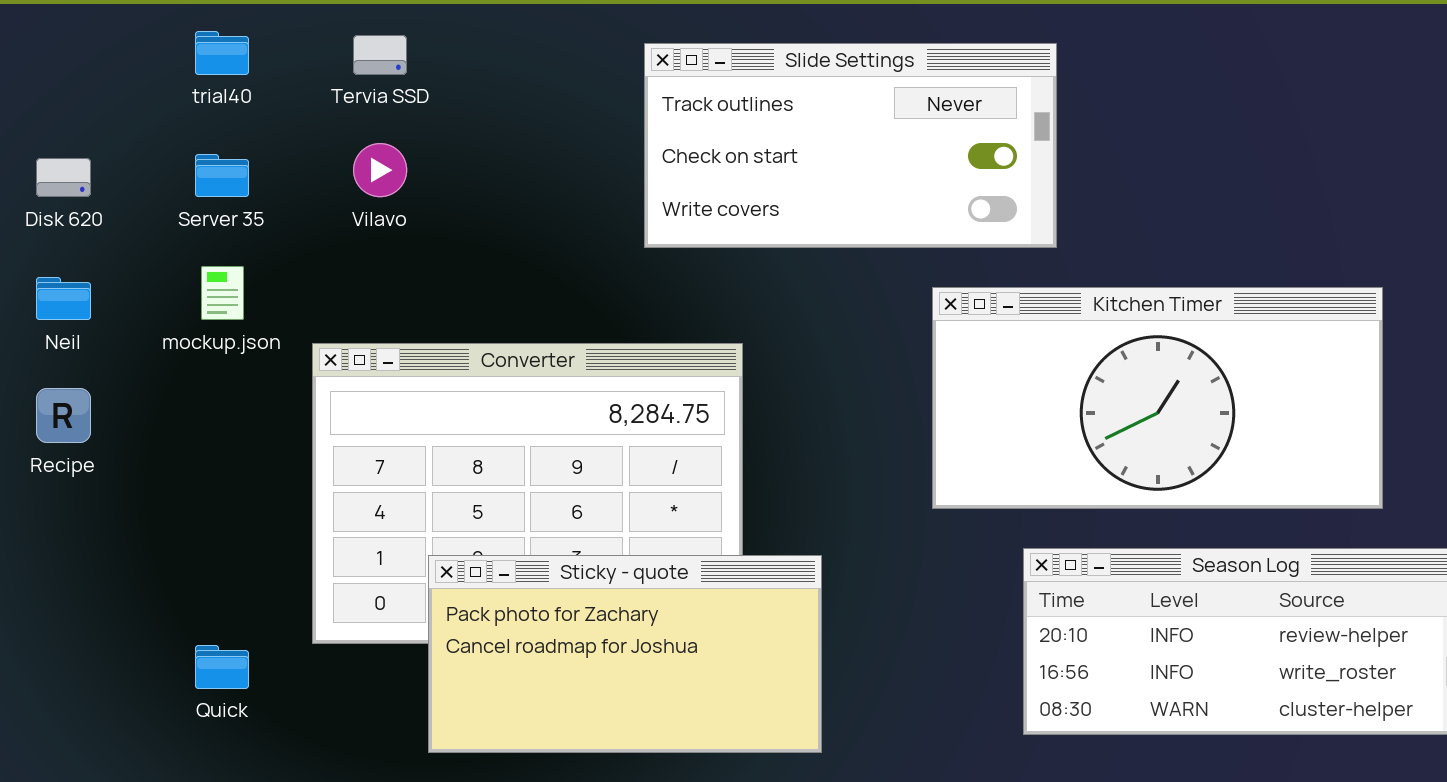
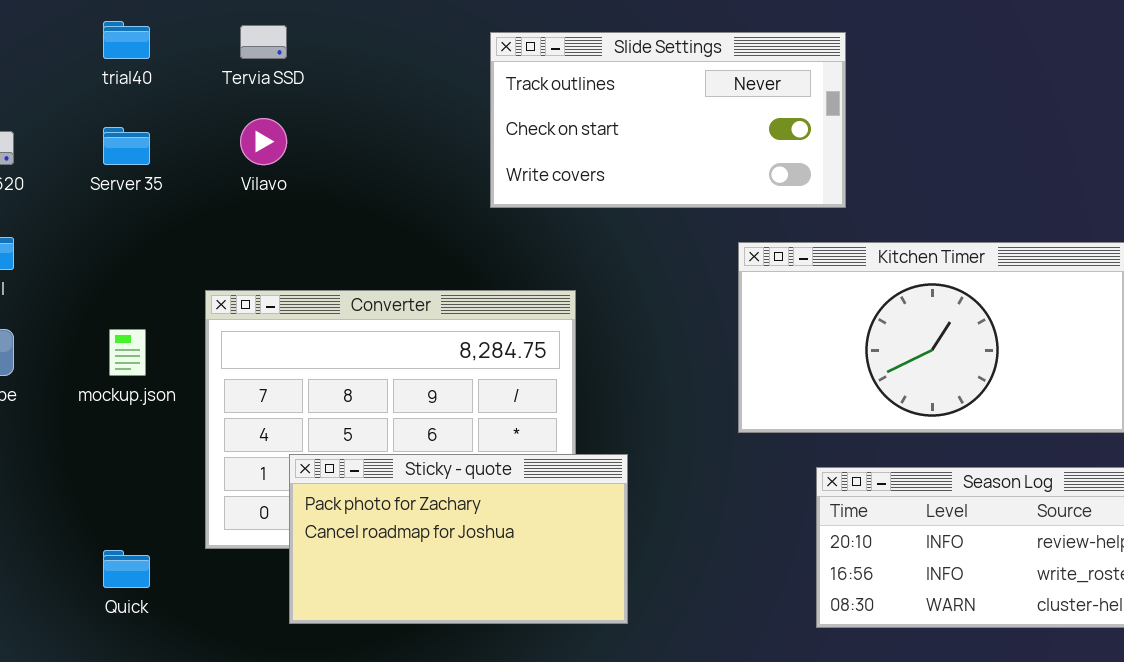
mockup.json: [201,266,244,320] -> [109,329,146,376], moved
Sticky - quote: [428,555,822,753] -> [289,454,628,624], moved

